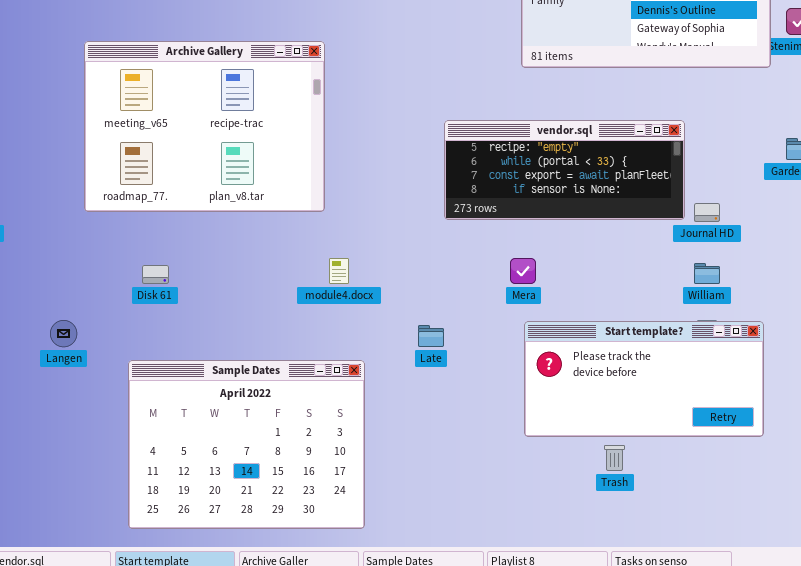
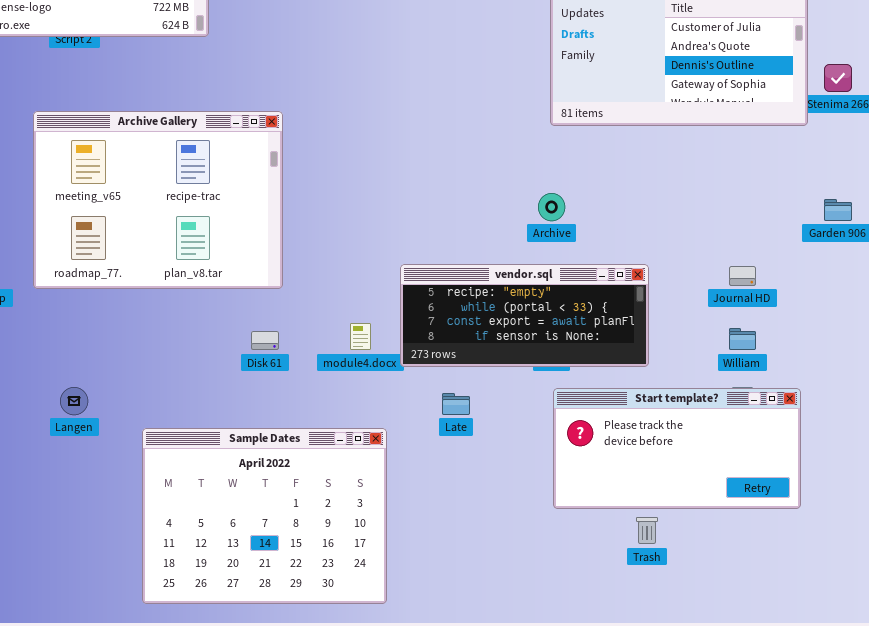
Archive Gallery: [84,41,325,212] -> [33,111,283,289], moved
vendor.sql: [444,120,685,220] -> [400,264,649,367], moved
Disk 61: [142,265,169,284] -> [251,331,279,350], moved

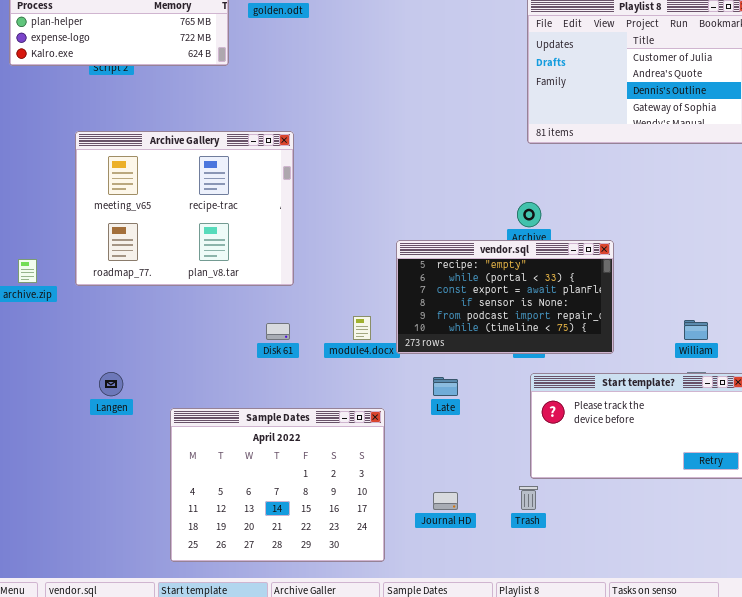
vendor.sql: [400,264,649,367] -> [396,240,614,354], resized
Journal HD: [729,266,756,286] -> [433,492,458,510], moved
Trash: [636,517,658,544] -> [519,486,538,510], moved

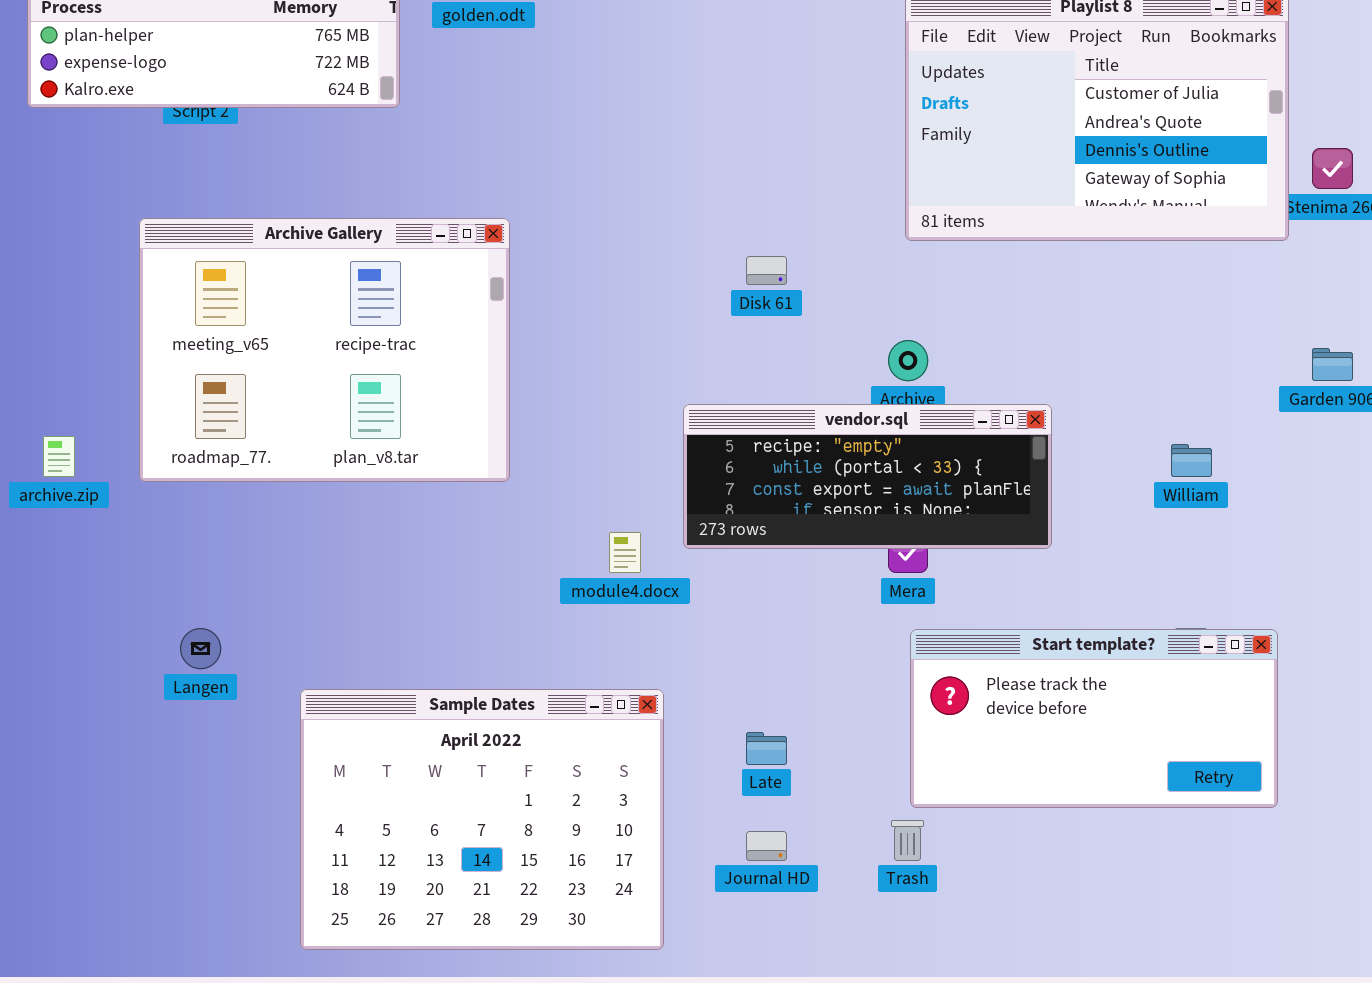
vendor.sql: [396,240,614,354] -> [683,404,1052,549], resized
William: [684,320,708,340] -> [1171,444,1212,477], moved
Disk 61: [266,323,290,340] -> [746,256,787,285], moved
Late: [433,377,458,396] -> [746,732,787,765], moved

